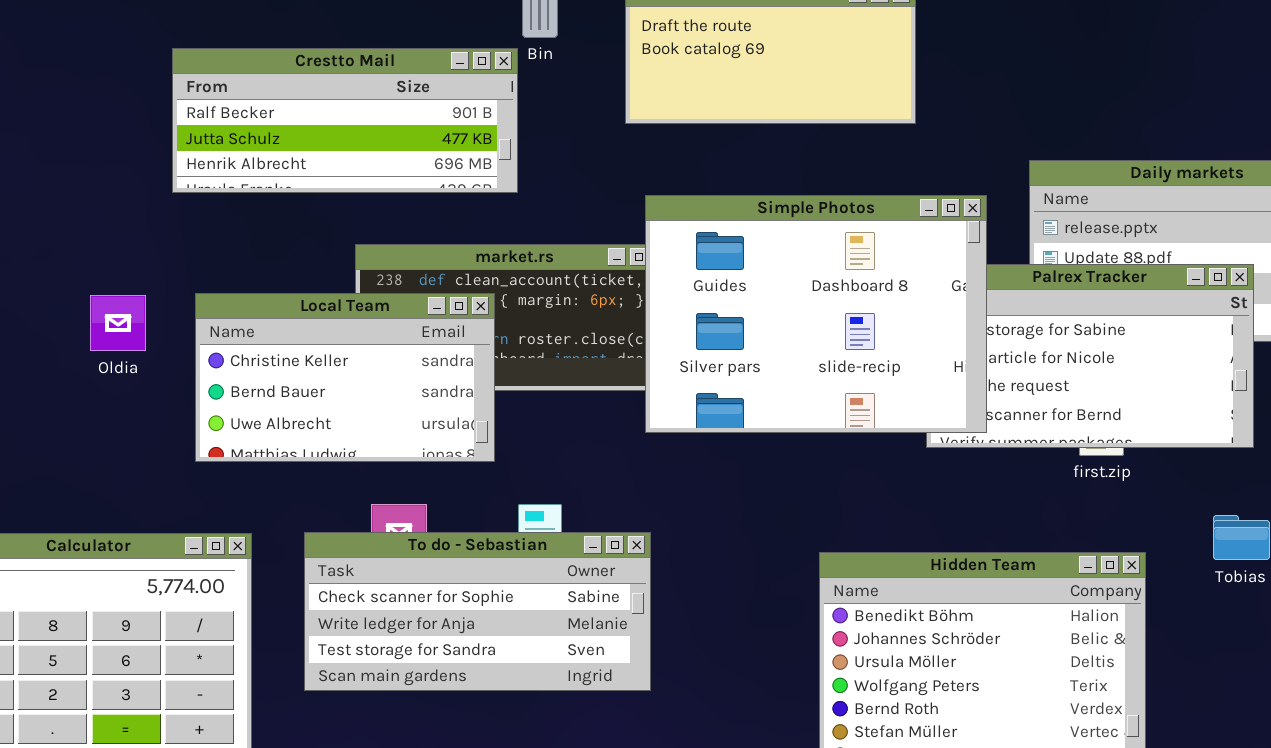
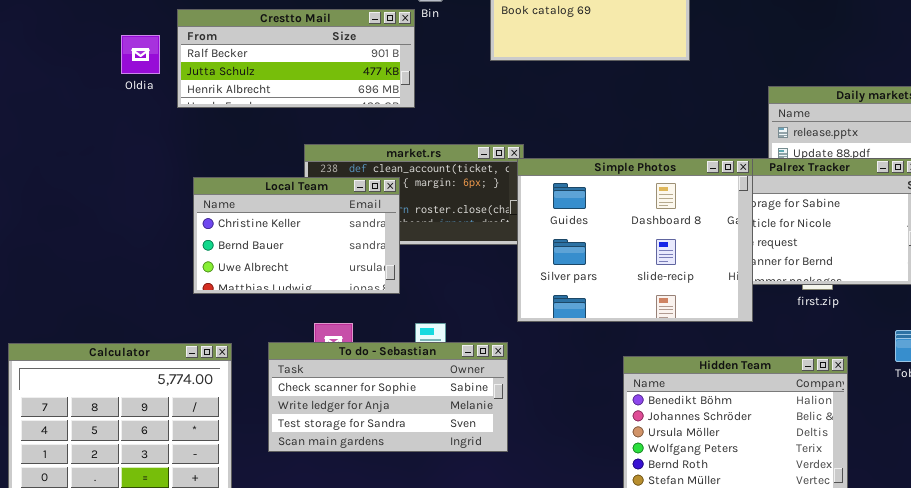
Simple Photos: [645,195,987,433] -> [517,158,753,322], moved
Oldia: [90,295,146,351] -> [121,35,160,74], moved

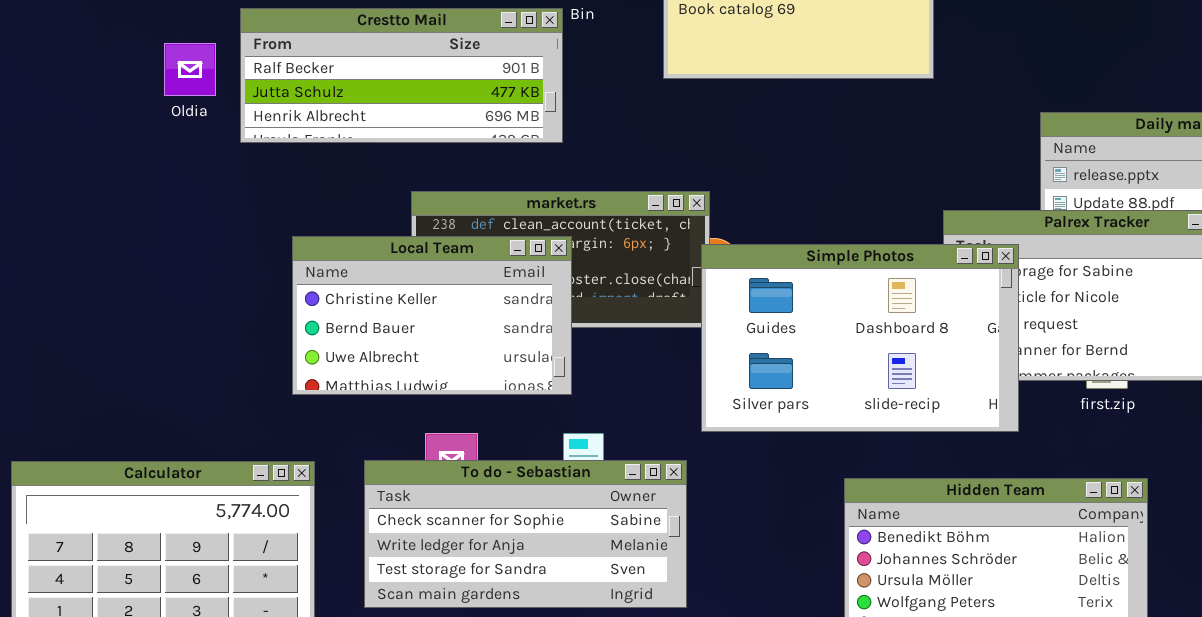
Simple Photos: [517,158,753,322] -> [701,244,1019,432], resized
Local Team: [193,177,400,294] -> [292,236,572,395], moved

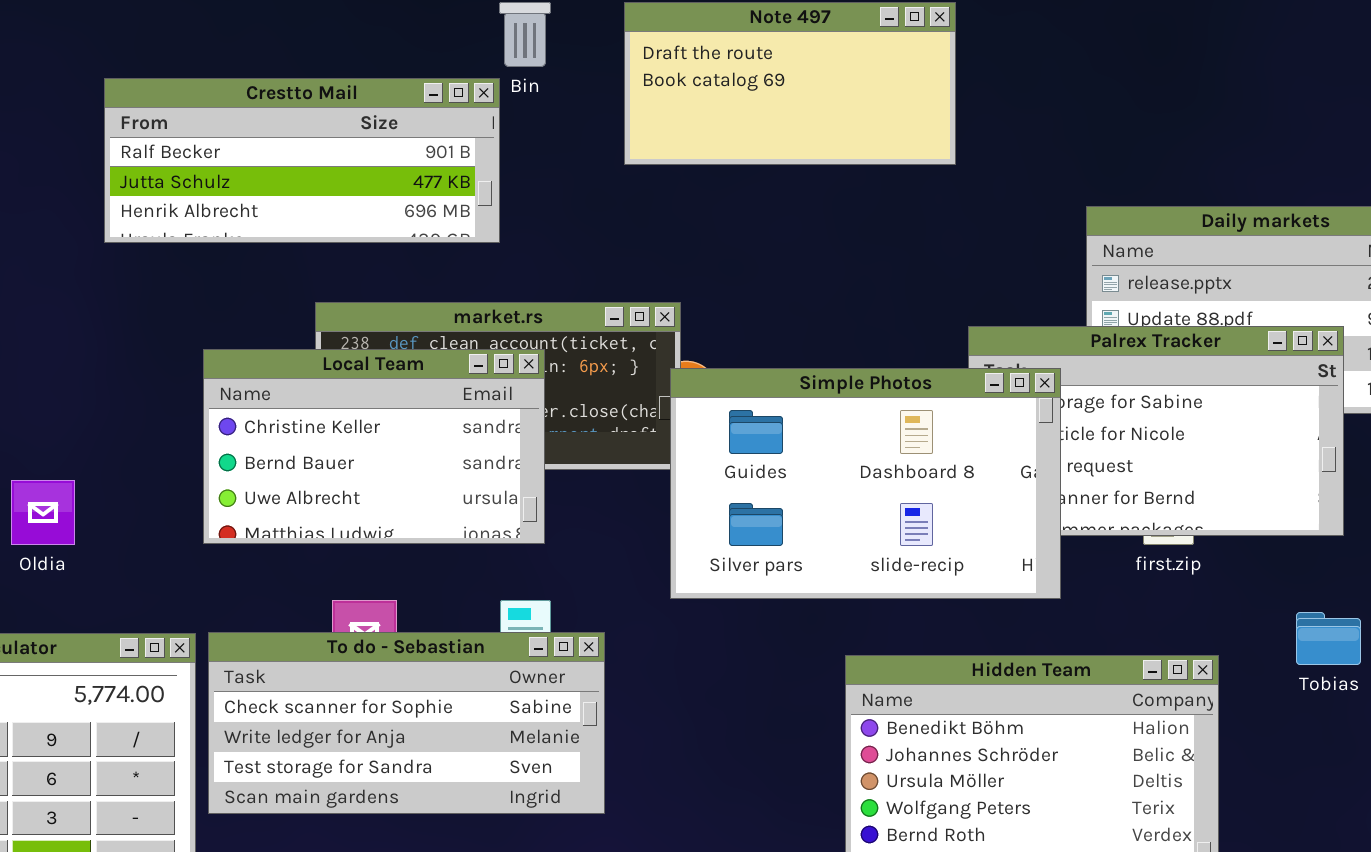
Oldia: [164,43,216,96] -> [11,480,75,545], moved
Local Team: [292,236,572,395] -> [203,349,545,544], moved
To do - Sebastian: [364,460,687,608] -> [208,632,605,814], moved

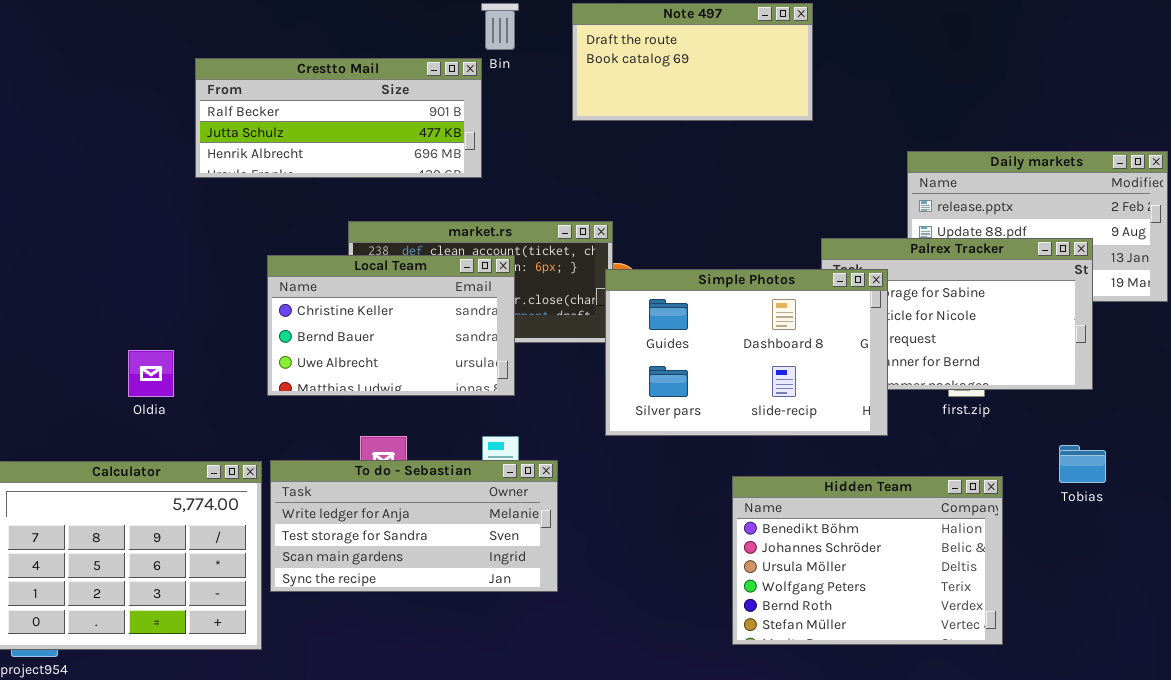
To do - Sebastian: [208,632,605,814] -> [270,460,558,592], scrolled down 1 row

